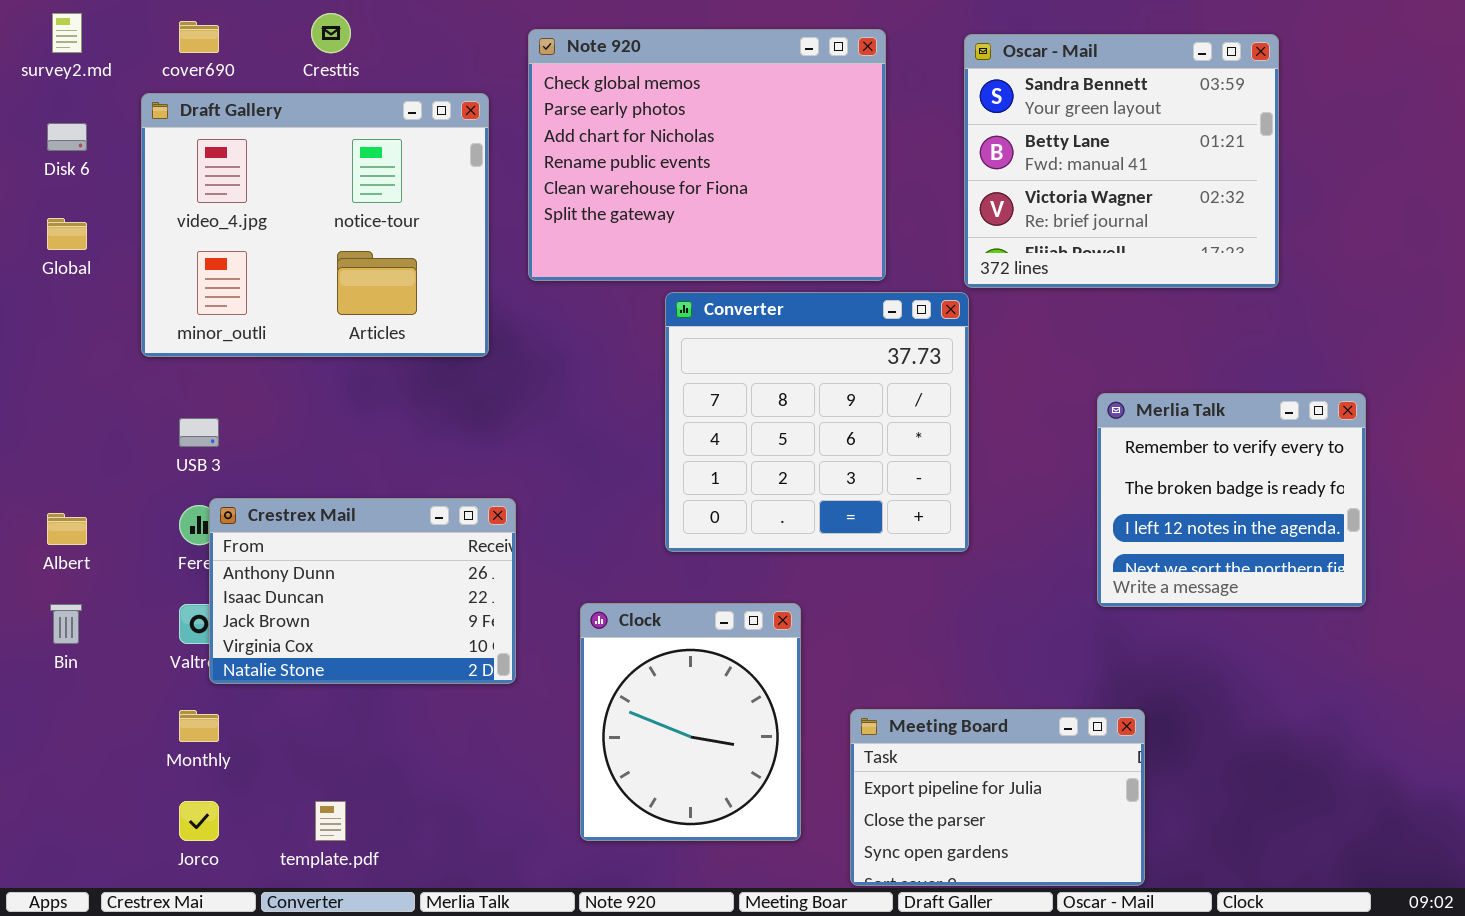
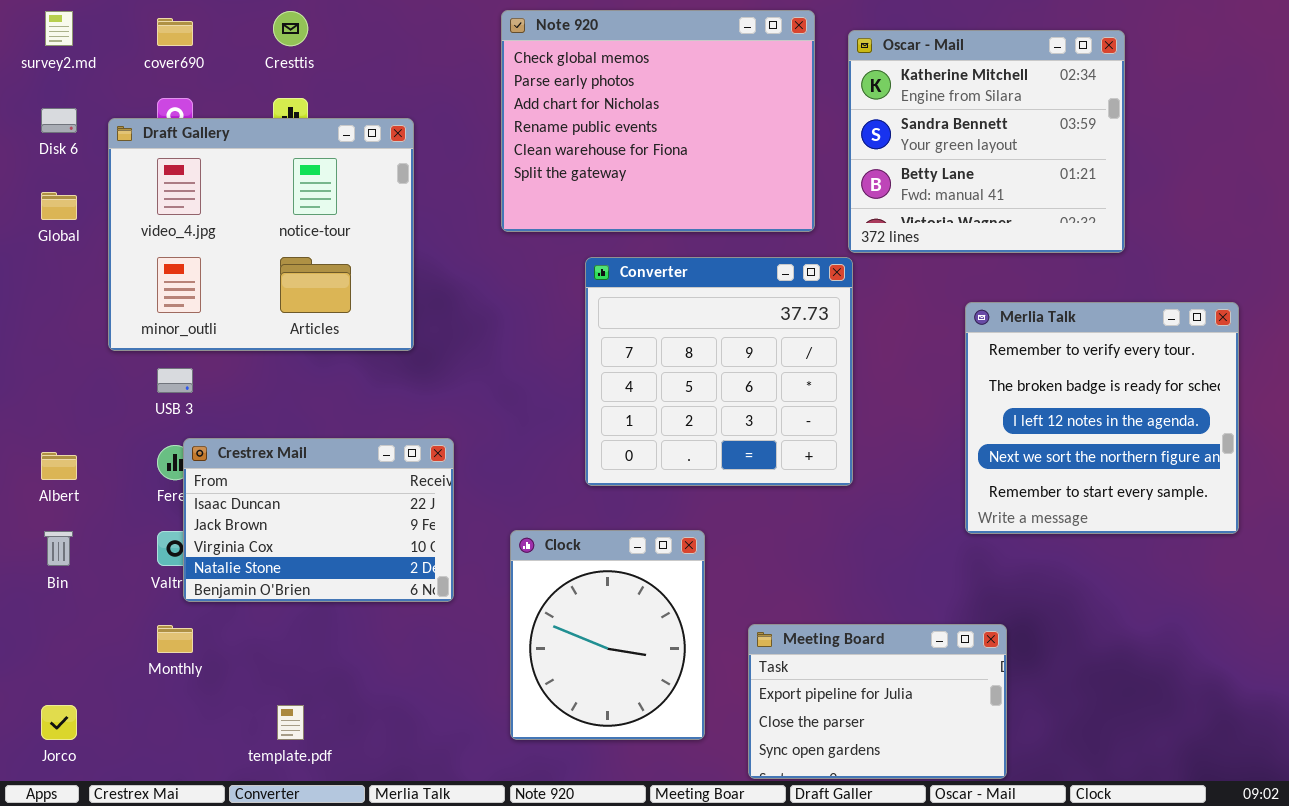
Note 920: [528,29,886,281] -> [501,10,815,232], moved
Oscar - Mail: [964,34,1279,288] -> [848,30,1125,253], scrolled up 1 row
Draft Gallery: [141,93,489,357] -> [108,118,414,351], moved
Merlia Talk: [1097,393,1366,607] -> [965,302,1239,534], resized
Crestrex Mail: [209,498,516,684] -> [183,438,454,602], scrolled down 1 row
Jorco: [179,801,219,841] -> [41,705,77,740], moved

